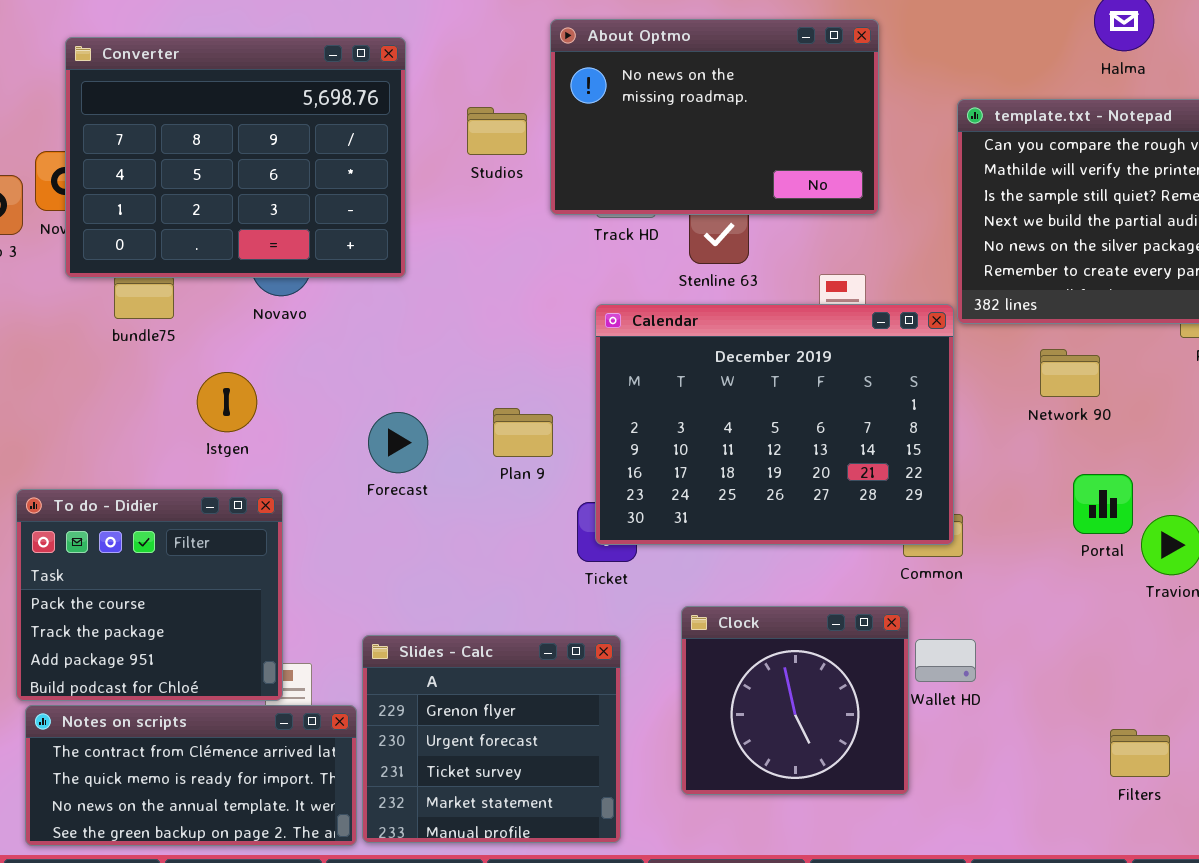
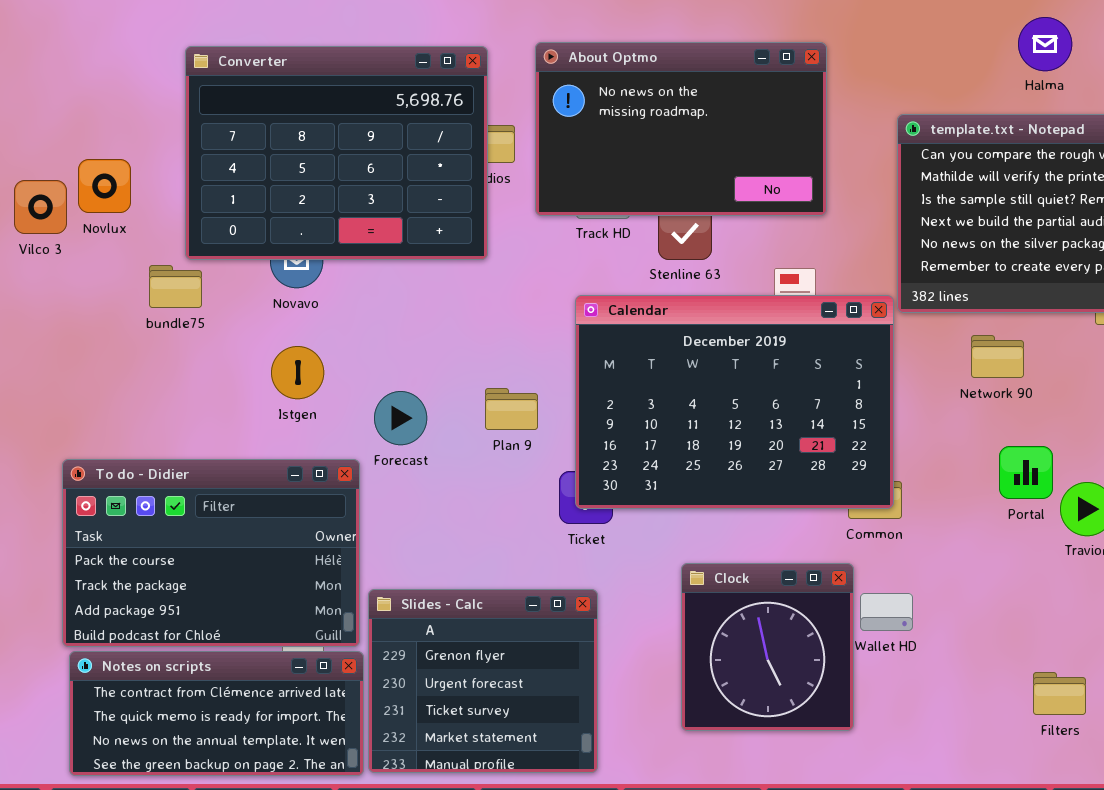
Converter: [65,37,406,278] -> [185,46,488,260], moved
Istgen: [197,372,257,432] -> [271,346,324,399], moved
To do - Didier: [16,489,283,701] -> [62,459,360,647], resized
Clock: [681,606,909,795] -> [681,563,854,731], resized

